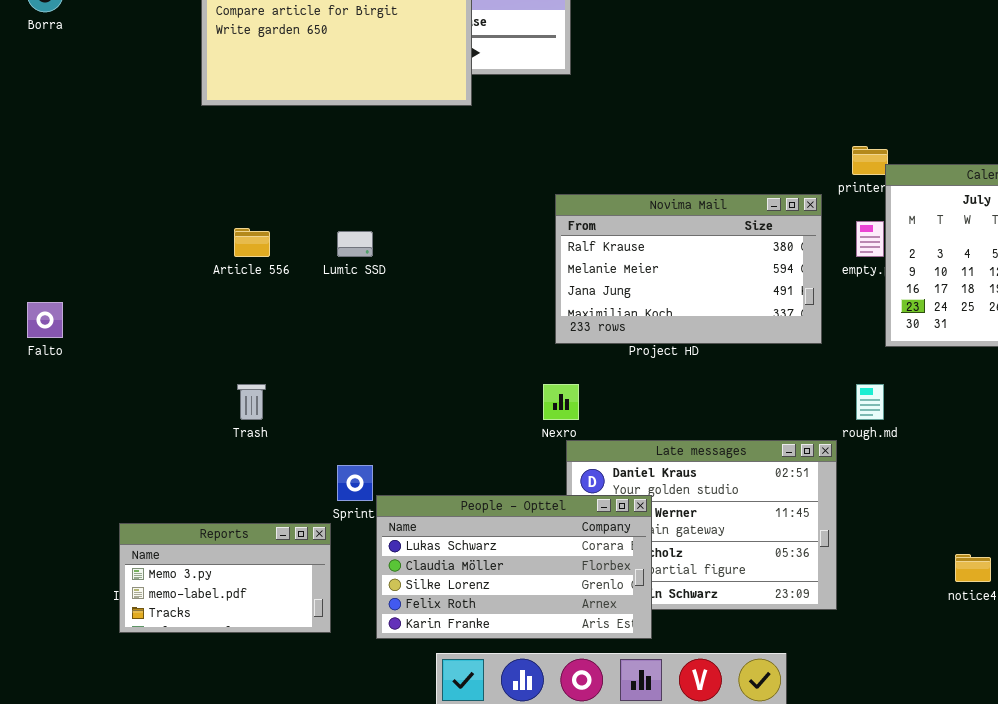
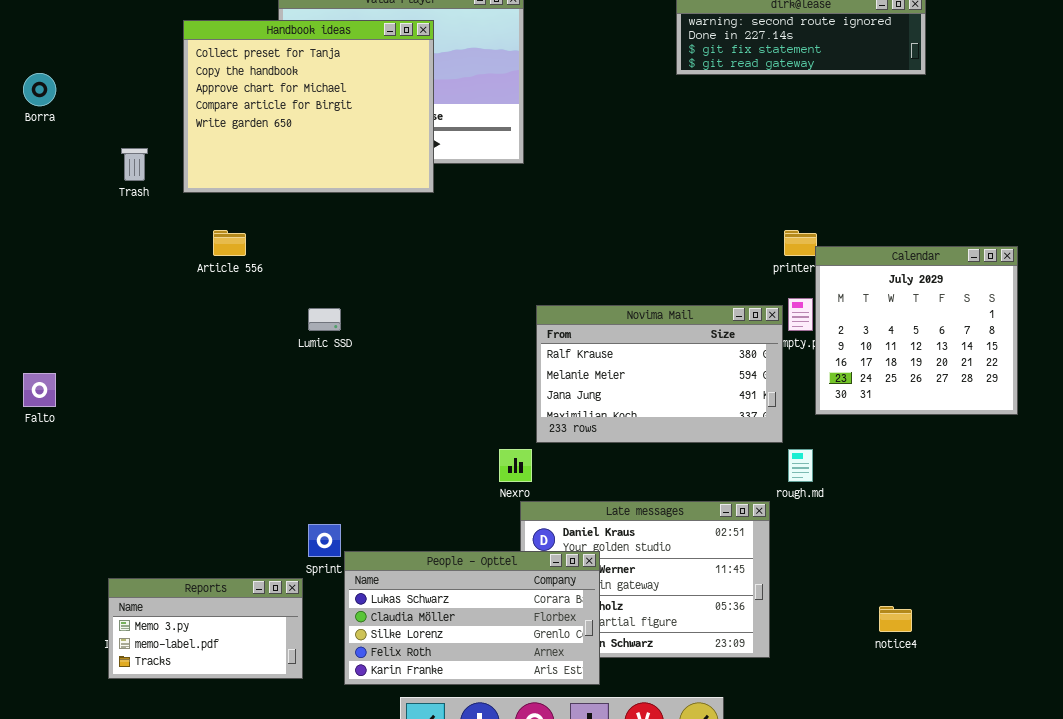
Novima Mail: [555,194,822,344] -> [536,305,783,443], moved
Article 556: [234,228,270,257] -> [213,230,246,256], moved
Trash: [237,384,266,420] -> [121,148,148,181], moved

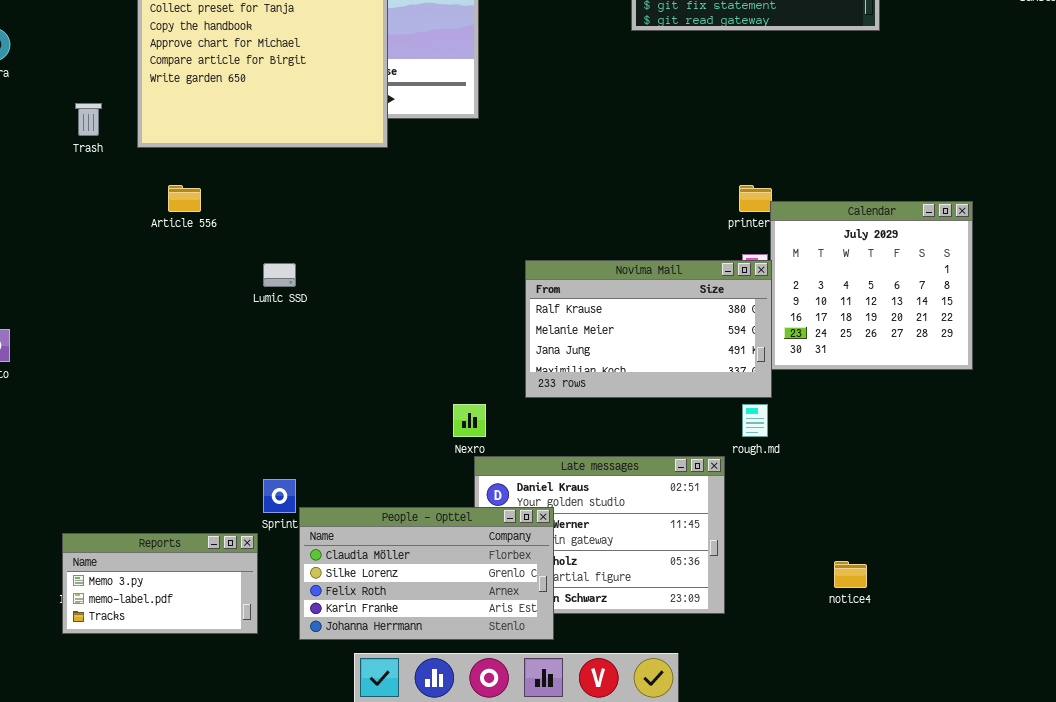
Novima Mail: [536,305,783,443] -> [525,260,772,398], moved
People - Opttel: [344,551,600,685] -> [299,507,554,640], scrolled down 1 row

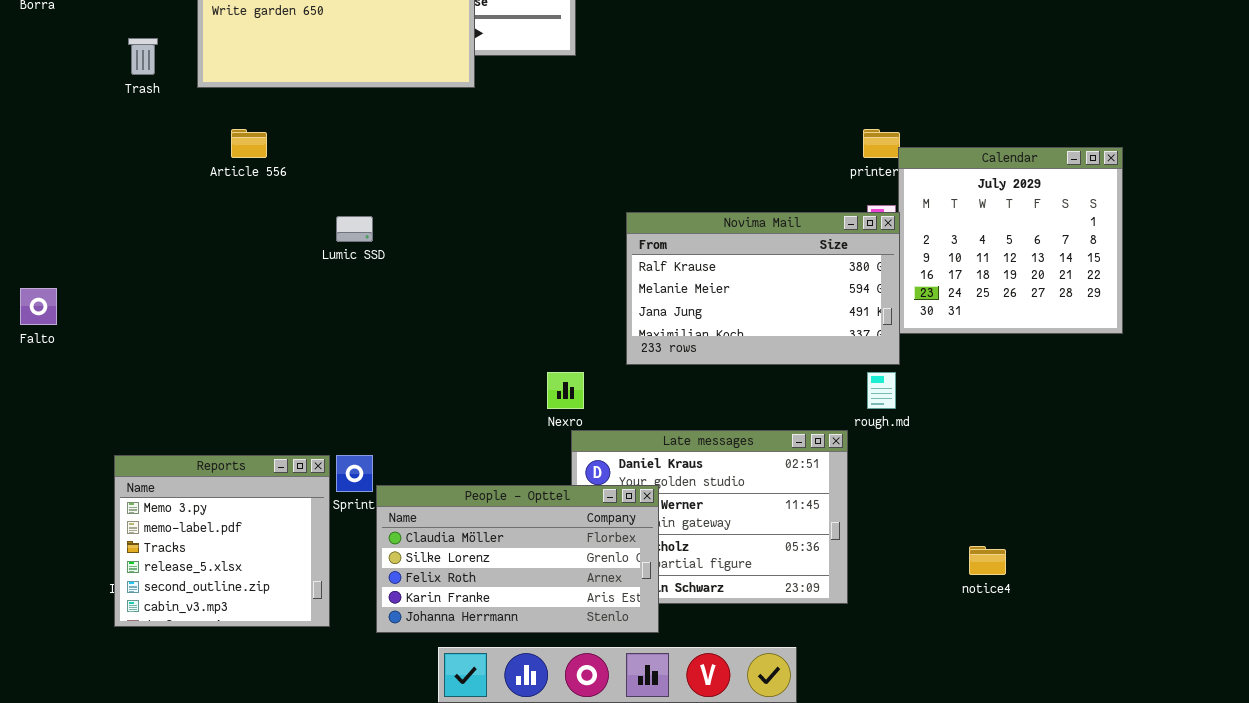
Reports: [62,533,258,634] -> [114,455,330,627], resized

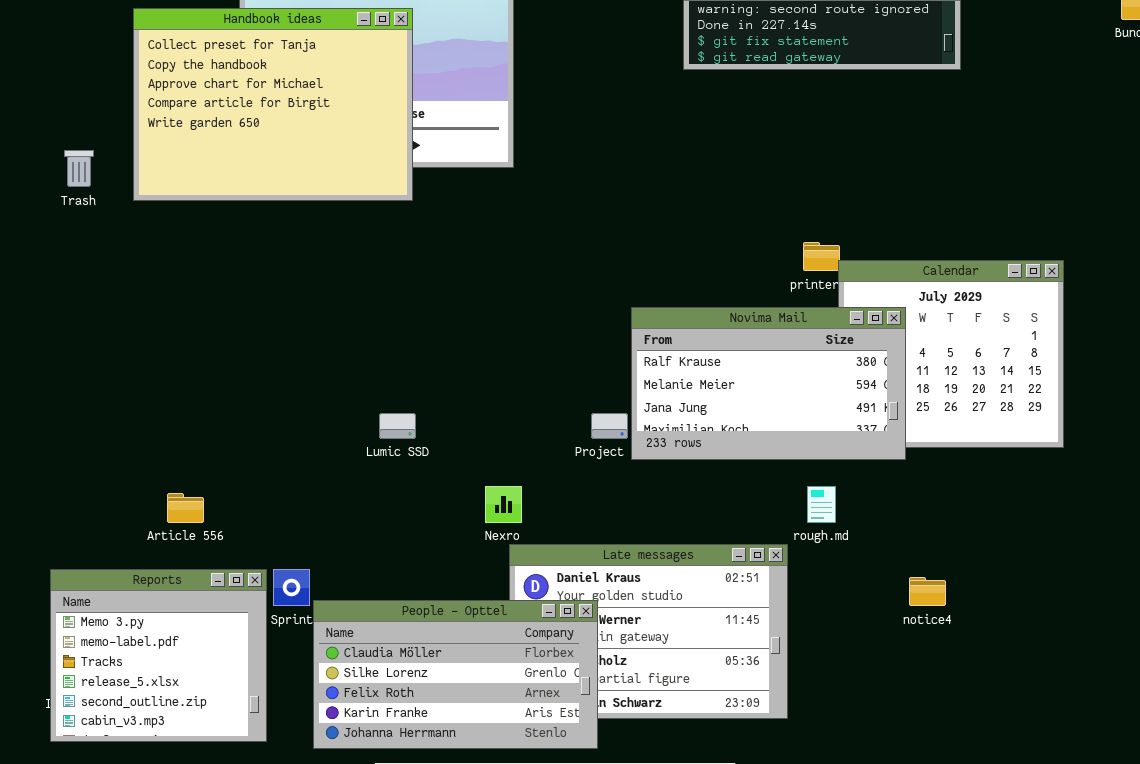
Article 556: [231,129,267,158] -> [167,493,204,523], moved
Novima Mail: [626,212,900,365] -> [631,307,906,460], moved
Lumic SSD: [336,216,373,242] -> [379,413,416,439], moved
notice4: [969,546,1006,575] -> [909,577,946,606], moved

